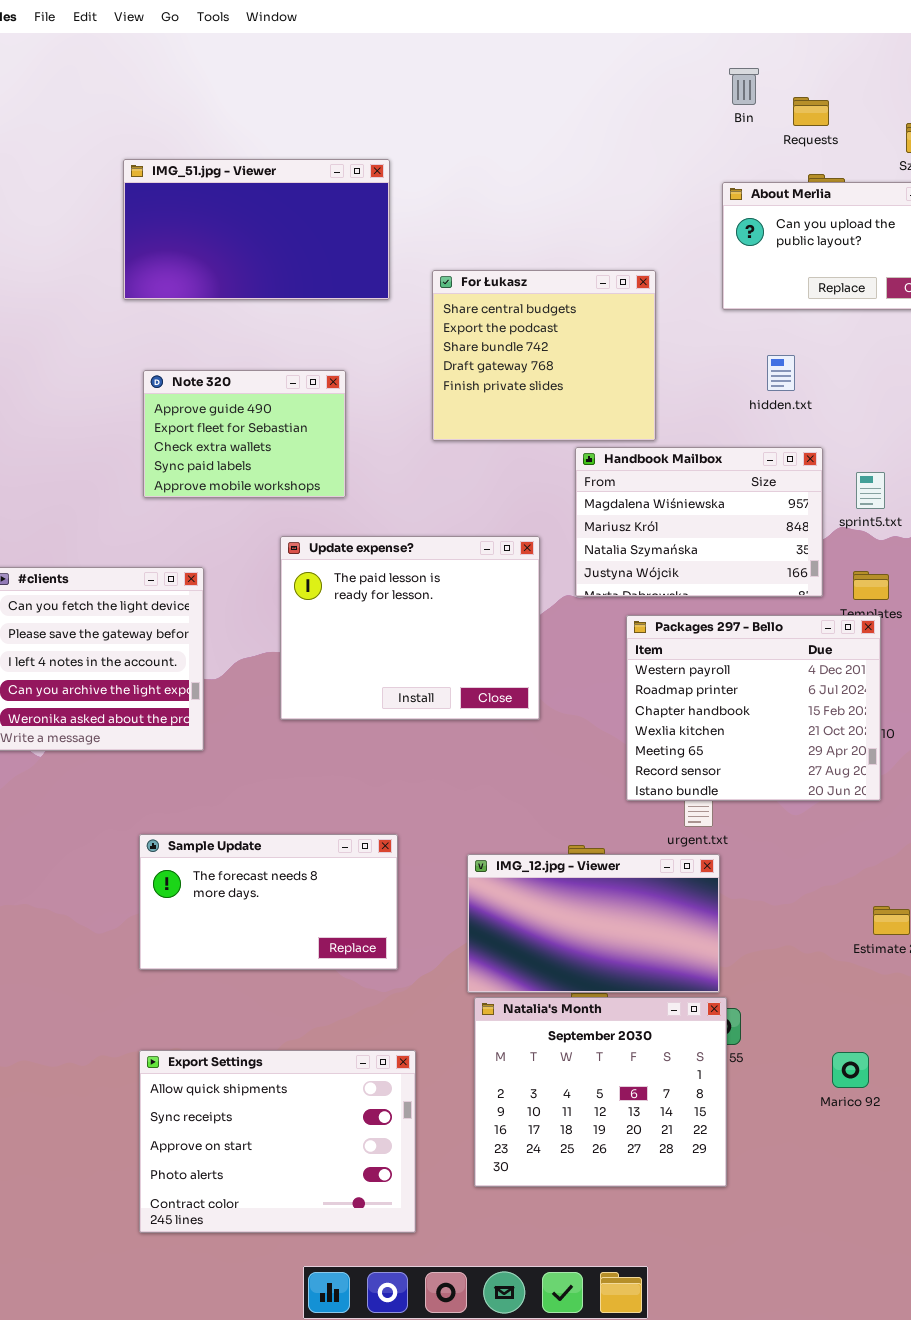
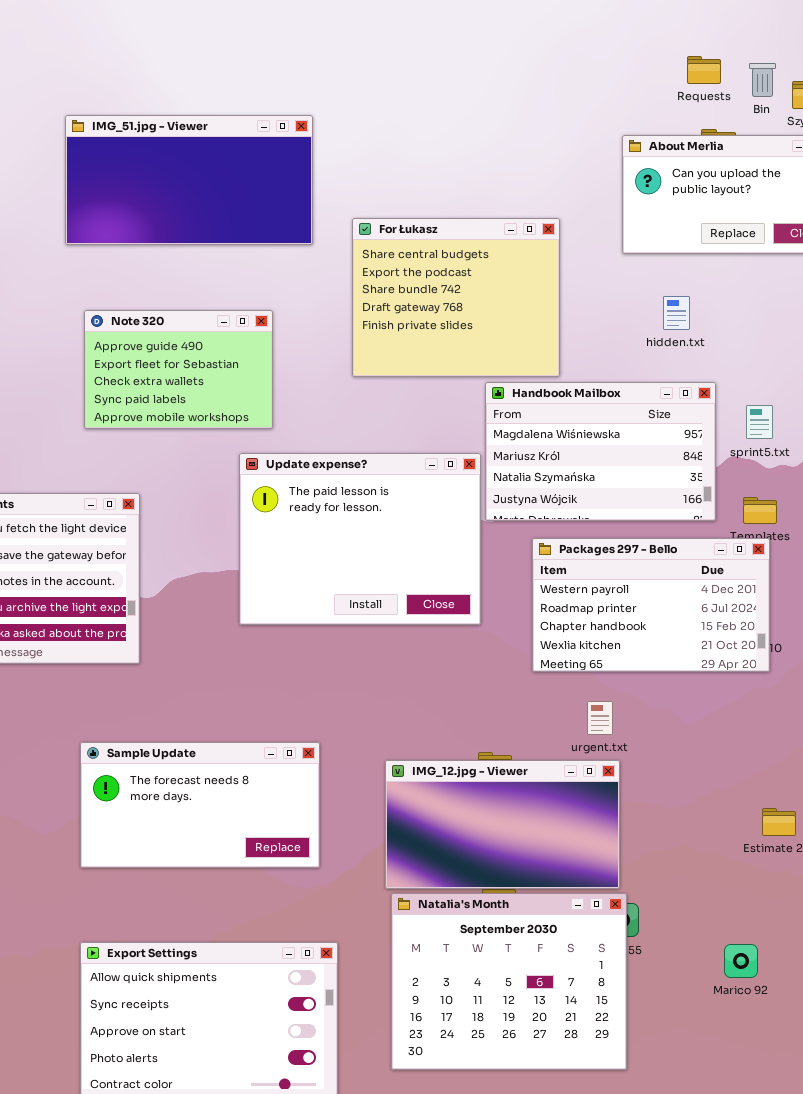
Bin: [729,68,759,105] -> [749,63,776,97], moved
Update expense?: [280,536,540,720] -> [239,453,481,625], moved
Packages 297 - Bello: [626,615,881,801] -> [532,538,770,672], resized

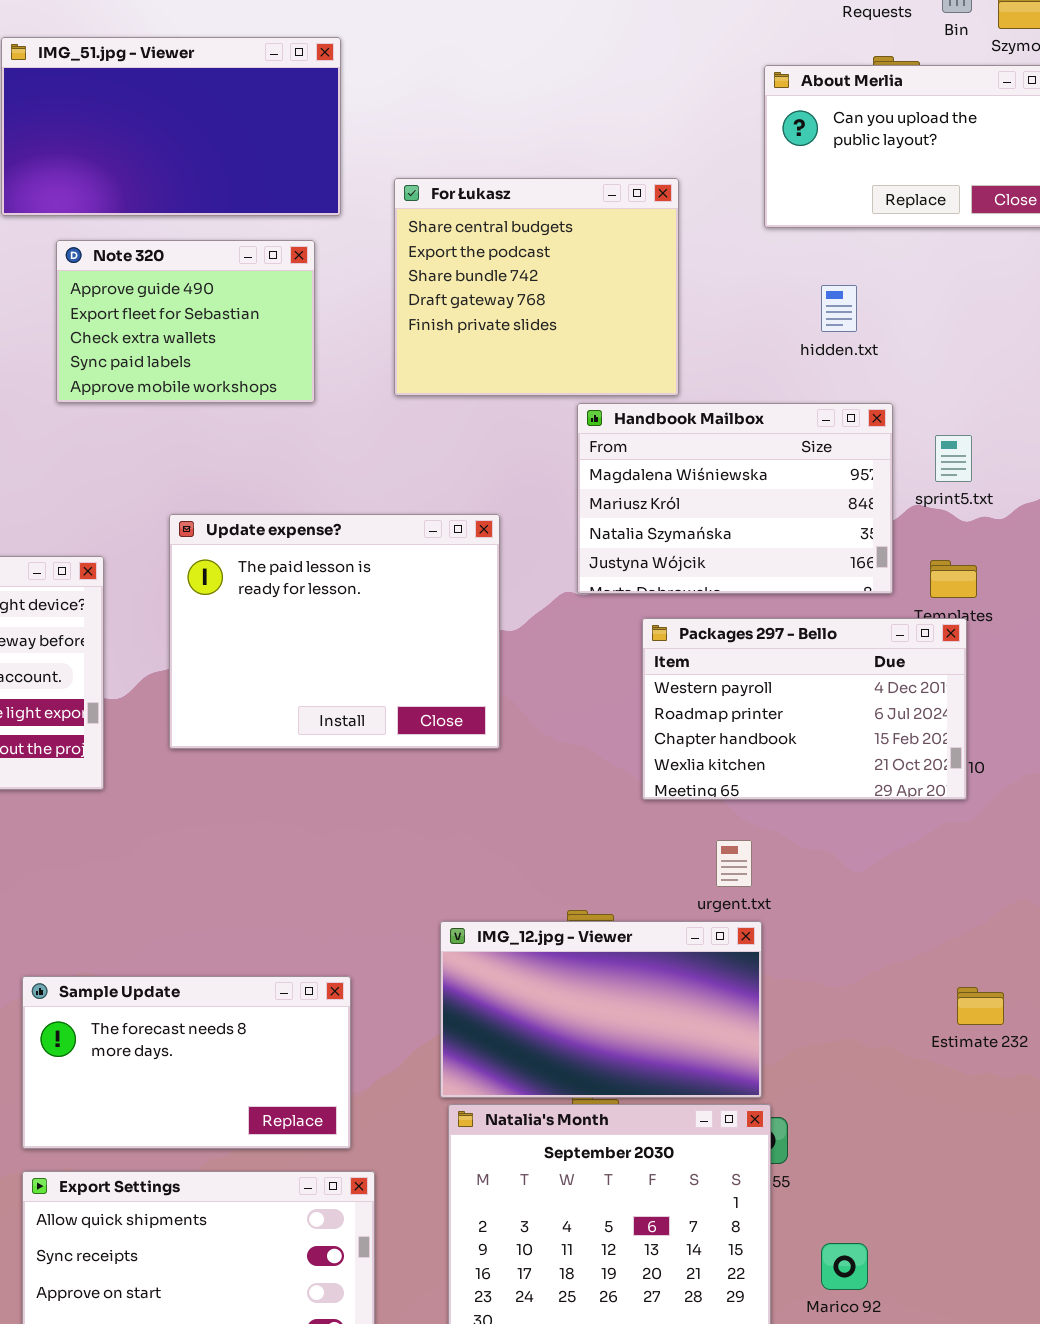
Note 320: [84,310,273,429] -> [56,240,315,403], moved
Update expense?: [239,453,481,625] -> [169,514,500,749], moved
Sample Update: [80,742,320,868] -> [22,976,351,1149], moved
Marico 92: [724,944,758,978] -> [821,1243,868,1290], moved

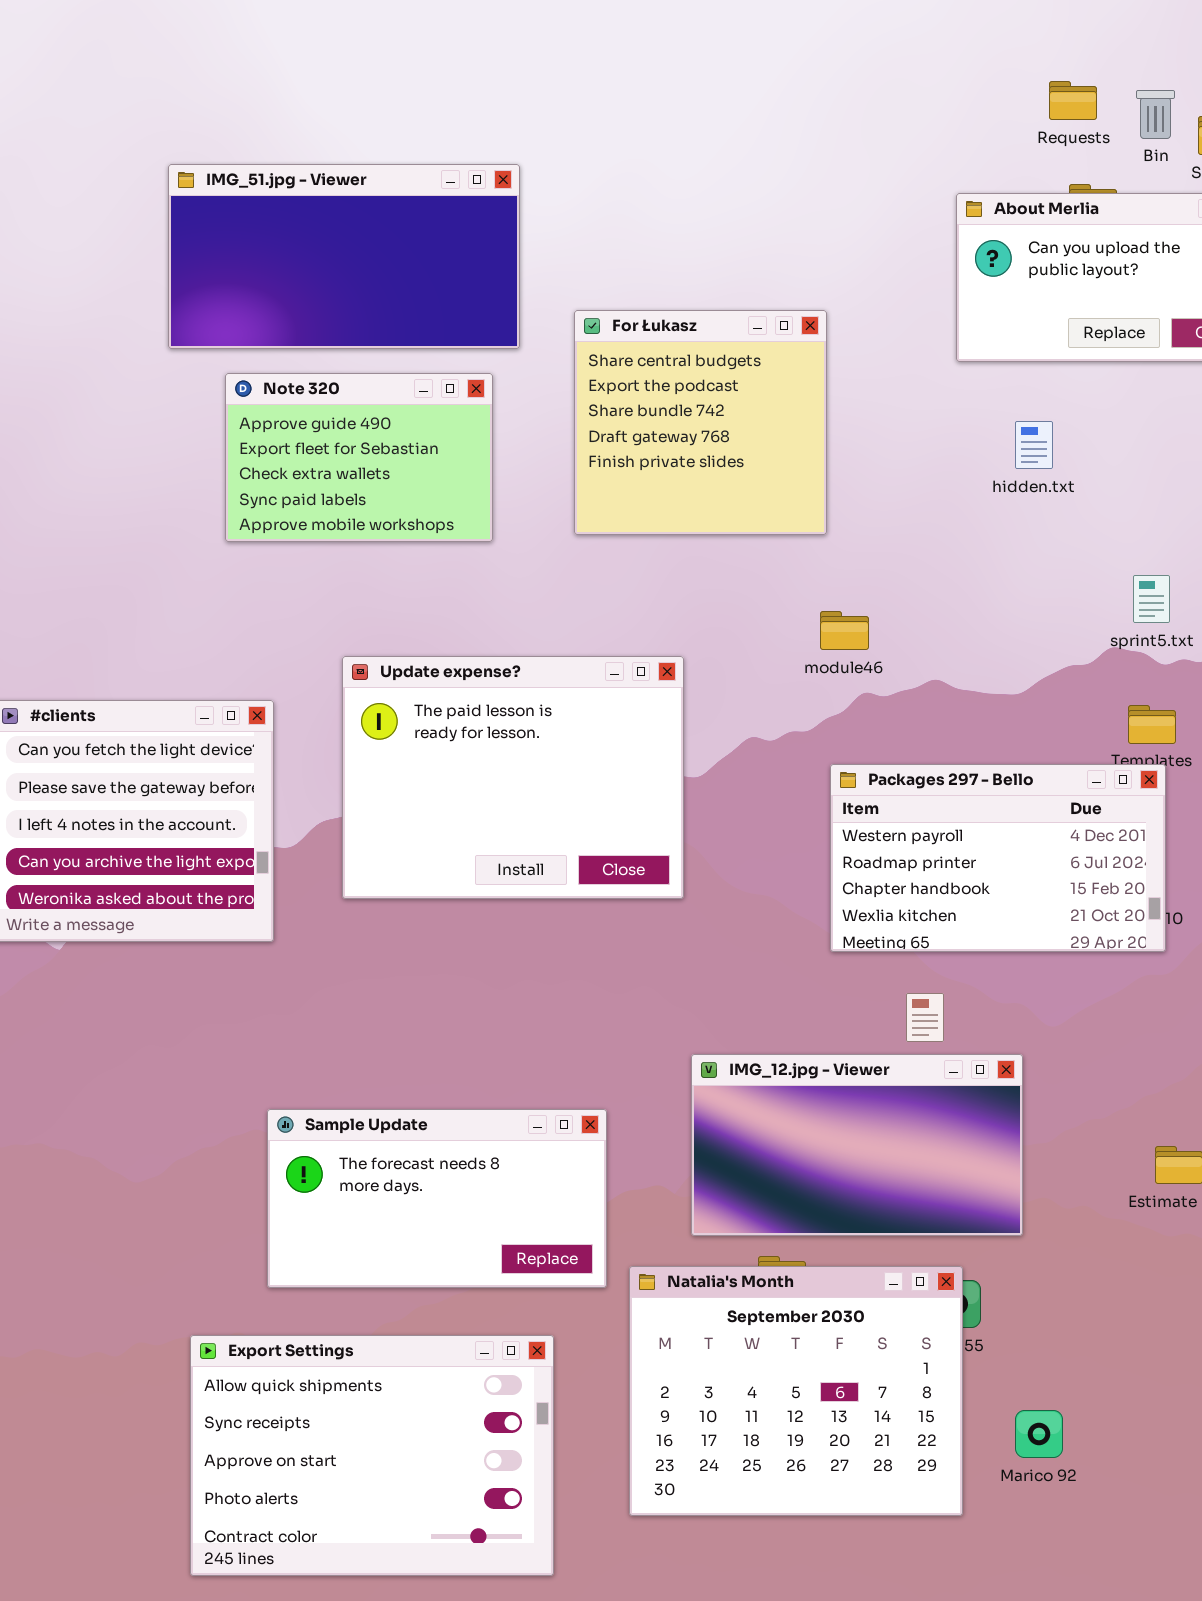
For Łukasz: [394,178,679,396] -> [574,310,827,535], resized
Handbook Mailbox: [577,403,893,594] -> none, closed
IMG_12.jpg - Viewer: [440,921,762,1098] -> [691,1054,1023,1236], moved
Sample Update: [22,976,351,1149] -> [267,1109,607,1288], moved

